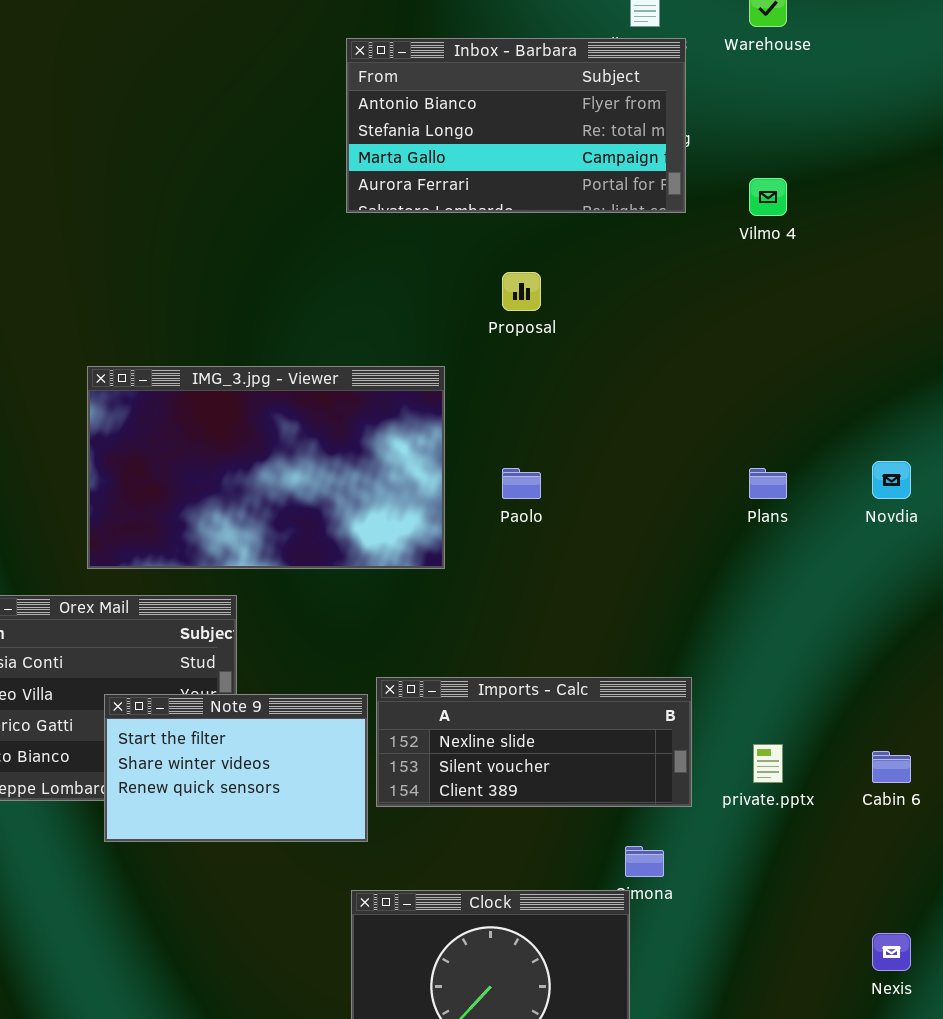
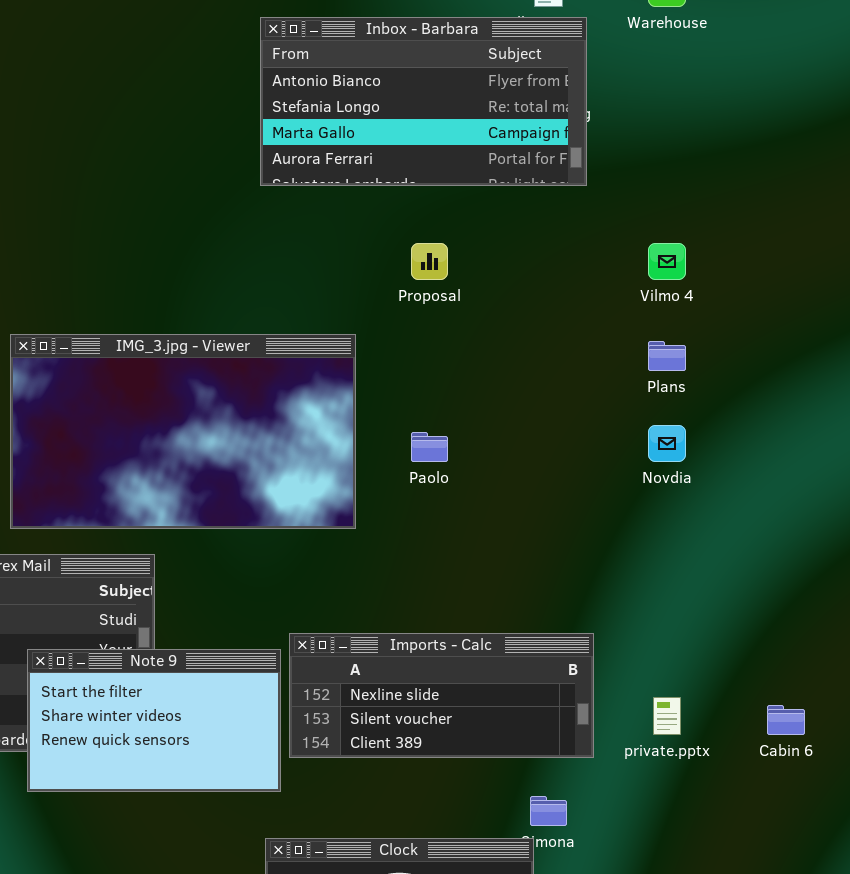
Vilmo 4: [749,178,787,216] -> [648,243,686,280], moved
Novdia: [872,461,911,499] -> [648,425,686,462], moved
Plans: [749,468,787,499] -> [648,341,686,371], moved

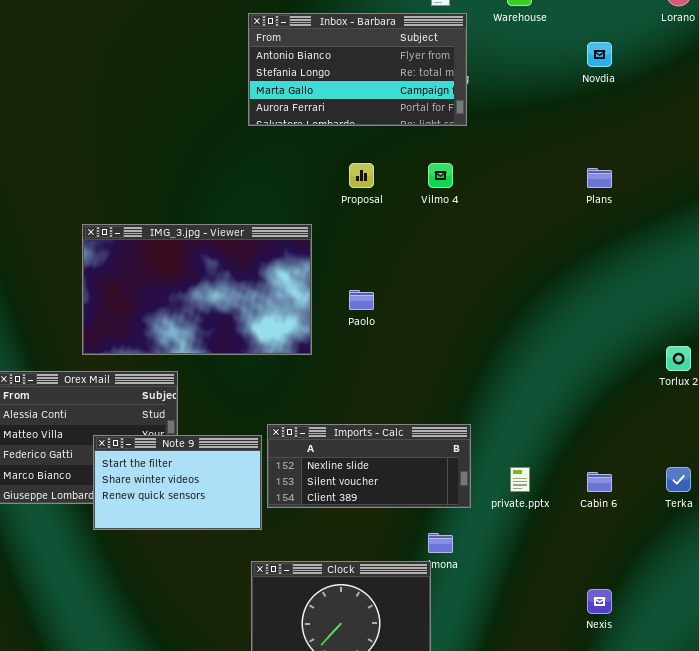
Vilmo 4: [648,243,686,280] -> [428,163,453,188], moved
Plans: [648,341,686,371] -> [587,168,612,188], moved
Novdia: [648,425,686,462] -> [587,42,612,67], moved

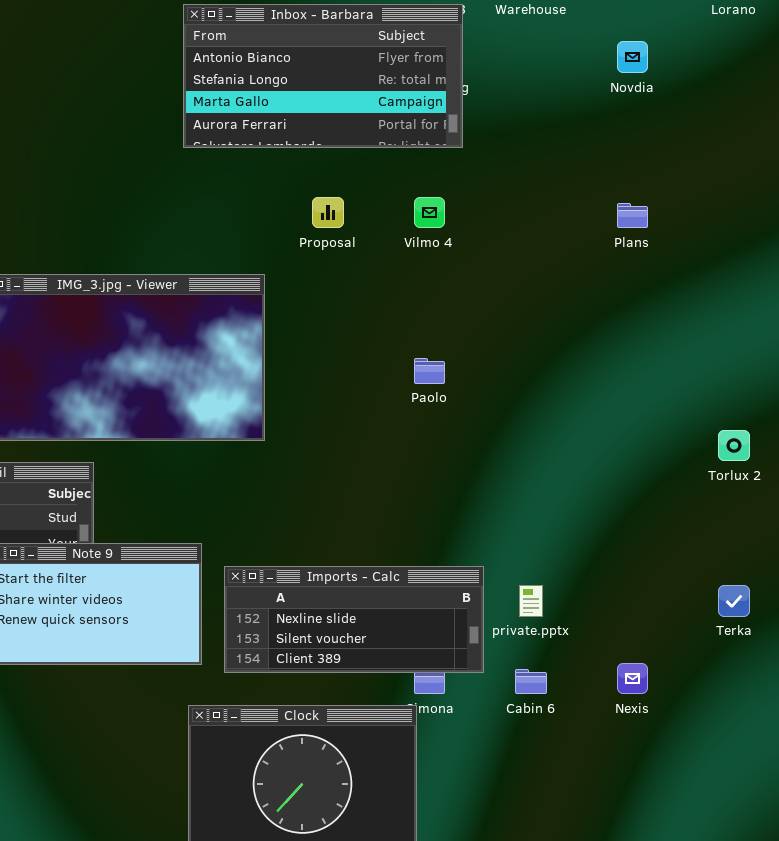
Paolo: [349,290,374,310] -> [414,358,445,384], moved
Imports - Calc: [267,424,471,508] -> [224,566,484,673], moved
Cabin 6: [587,472,612,492] -> [515,669,547,694], moved
Nexis: [587,589,612,614] -> [617,663,648,694], moved

